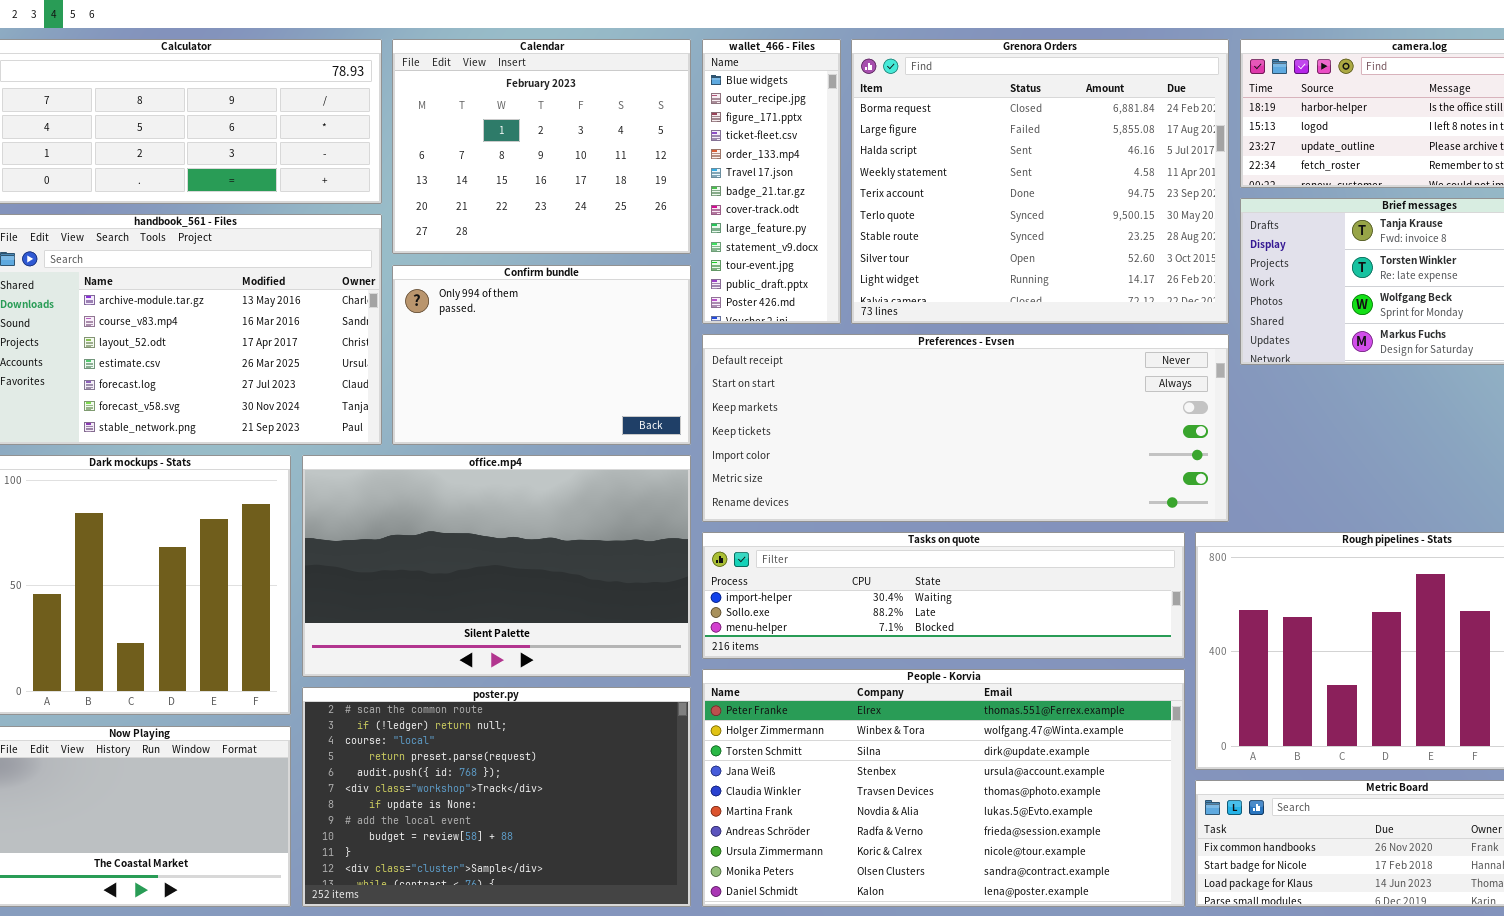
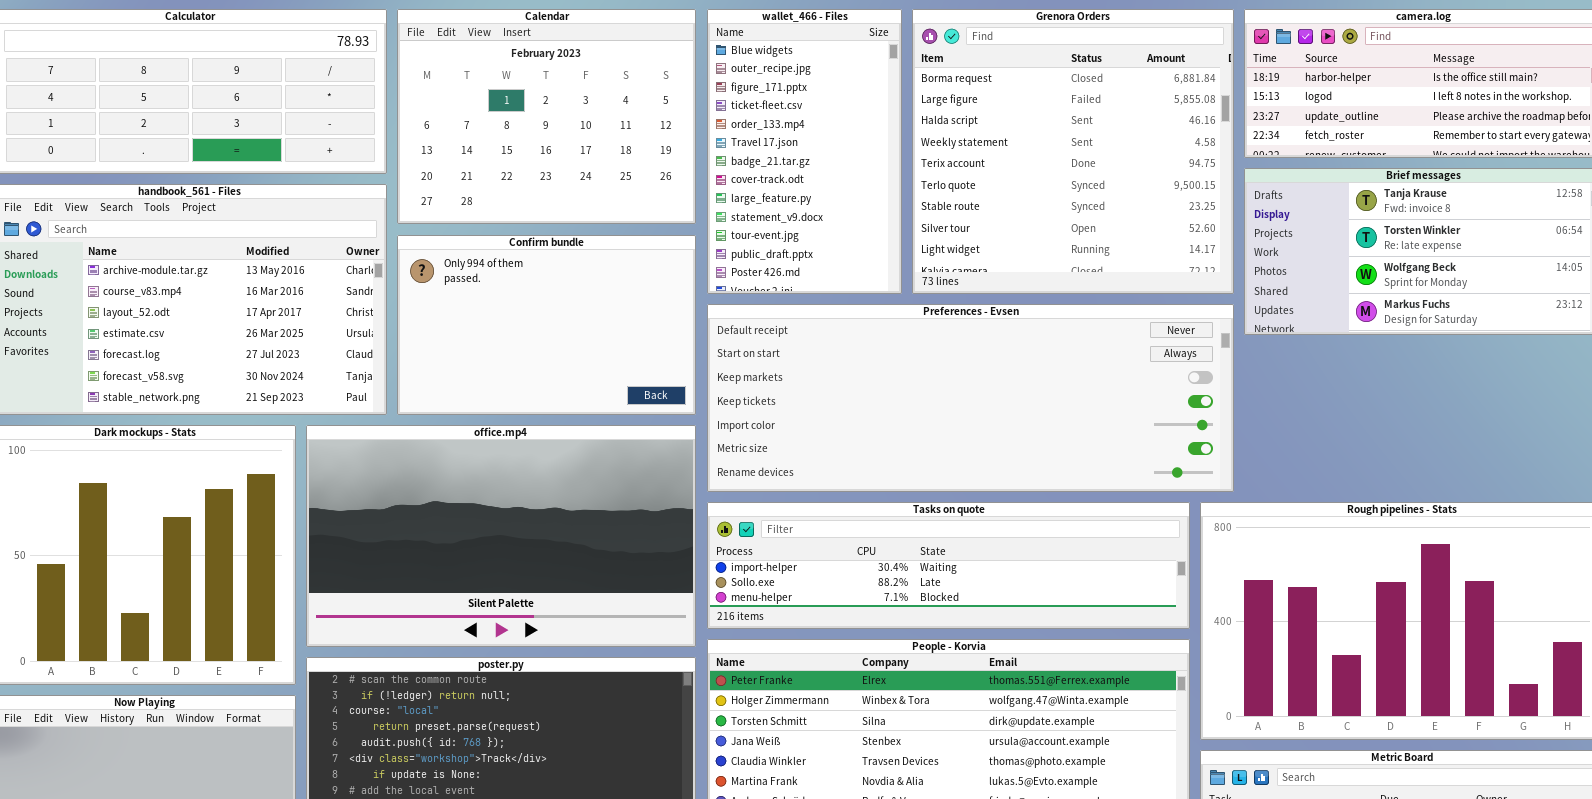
wallet_466 - Files: [702,39,841,324] -> [707,9,902,294], resized
Grenora Orders: [851,39,1229,324] -> [912,9,1234,294], resized

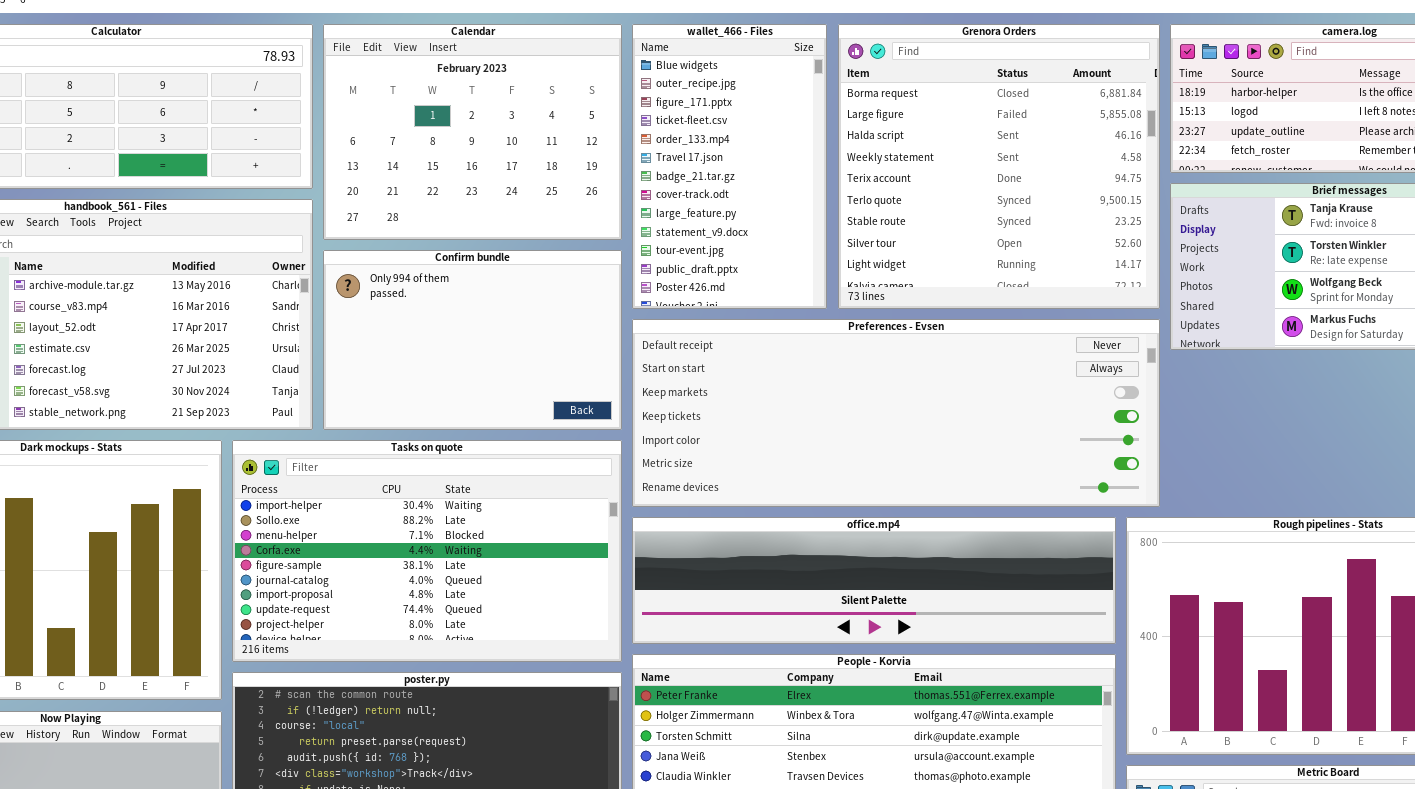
office.mp4: [306,425,696,647] -> [632,517,1116,644], moved, resized
Tasks on quote: [707,502,1190,629] -> [232,440,622,662], moved, resized

